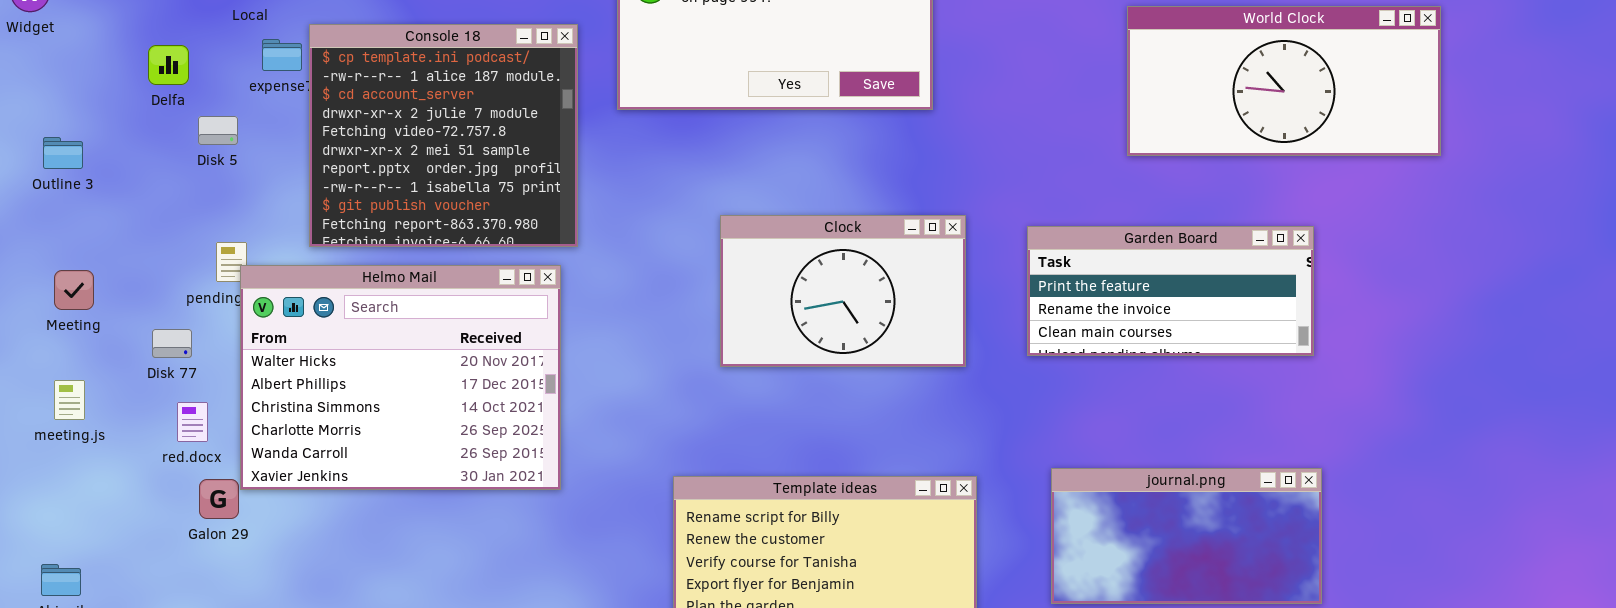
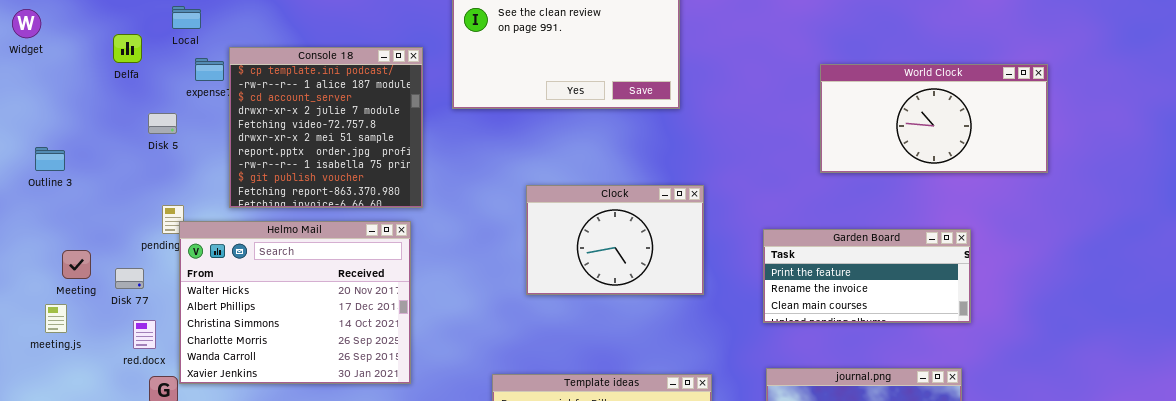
World Clock: [1127,6,1441,156] -> [820,64,1048,173], moved
Delfa: [148,45,189,85] -> [113,34,142,63], moved
Outline 3: [43,137,83,169] -> [35,147,65,171], moved
Garden Board: [1027,226,1314,356] -> [763,229,971,323], moved
Meeting: [54,270,94,310] -> [62,250,91,279], moved

